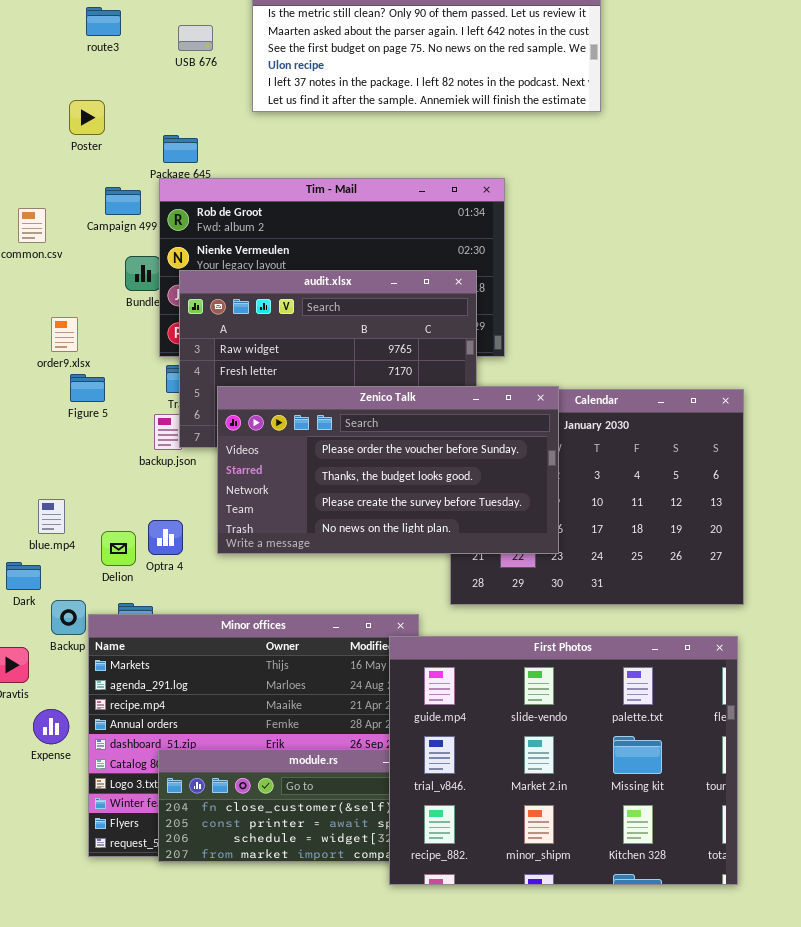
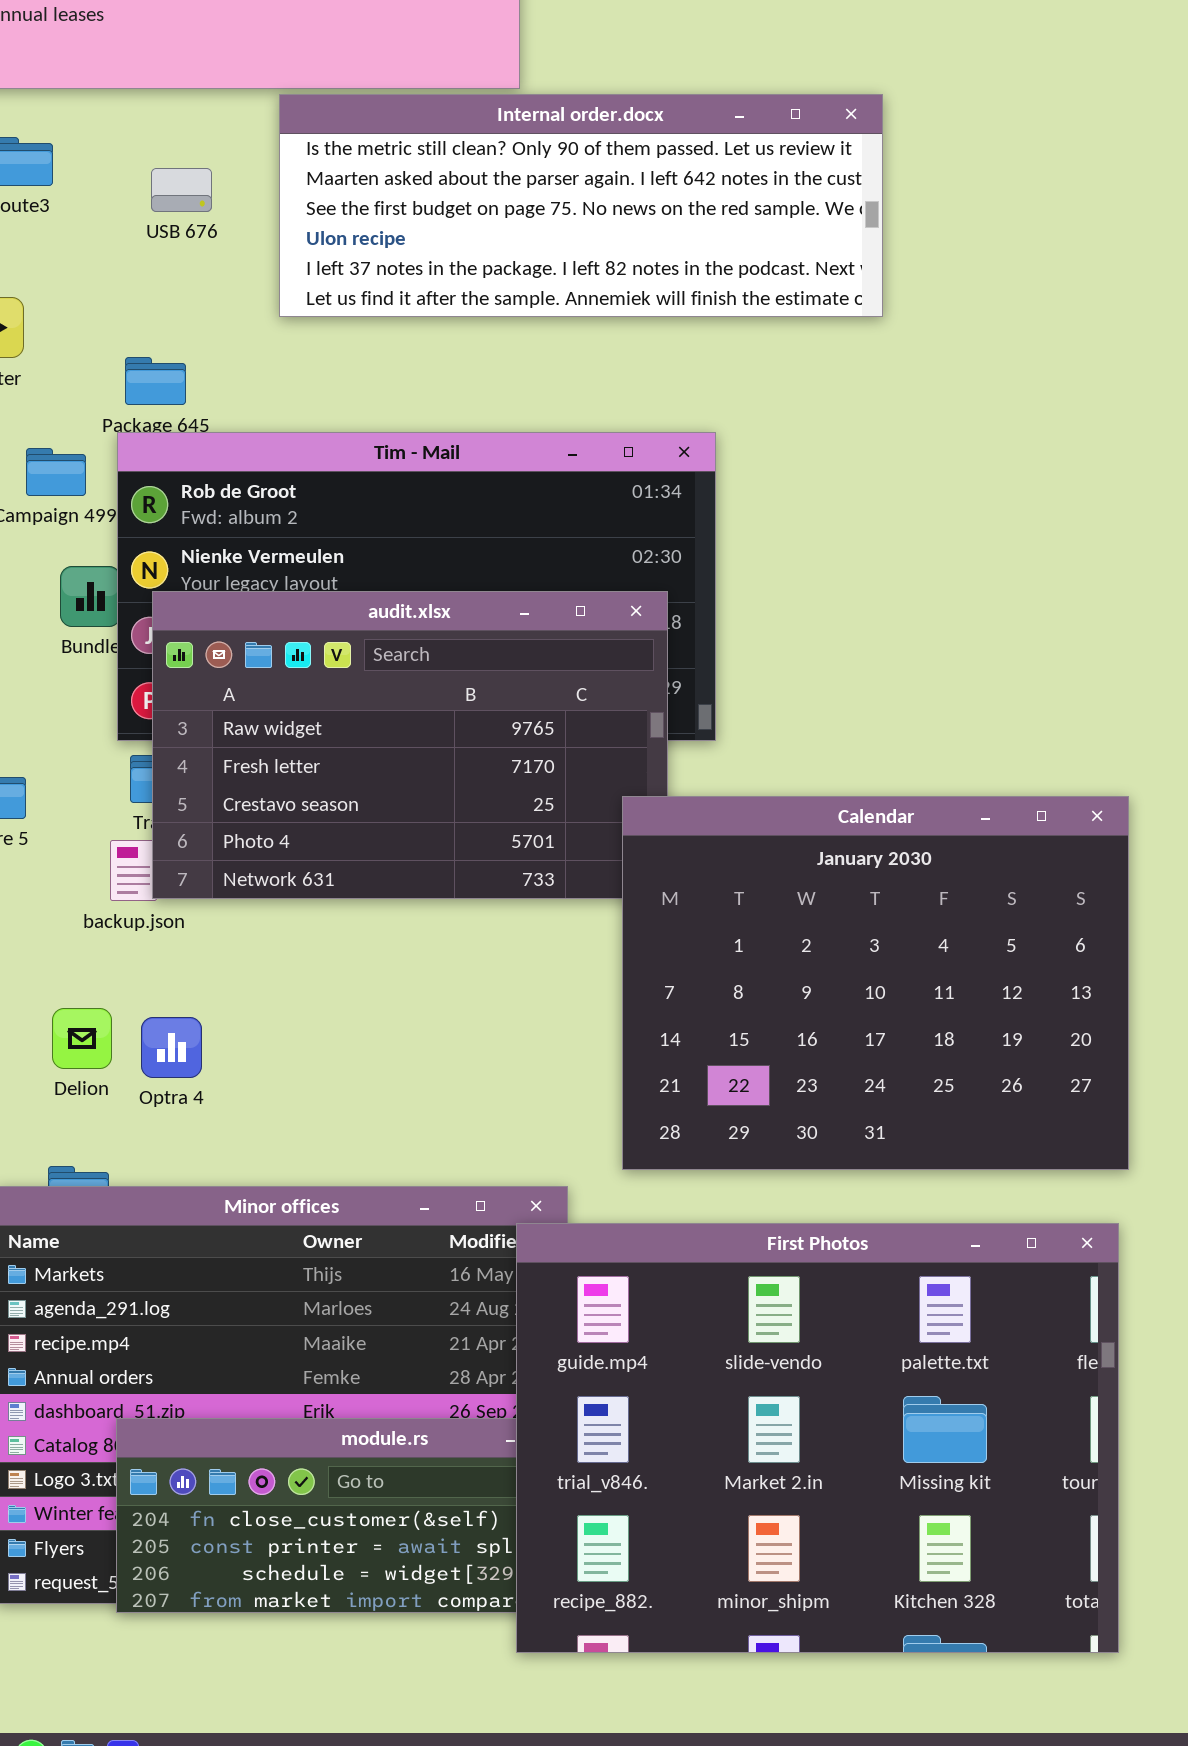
Zenico Talk: [217,386,559,554] -> none, closed
Optra 4: [148,520,183,555] -> [141,1017,202,1078], moved
Delion: [101,531,136,566] -> [52,1008,112,1069], moved

